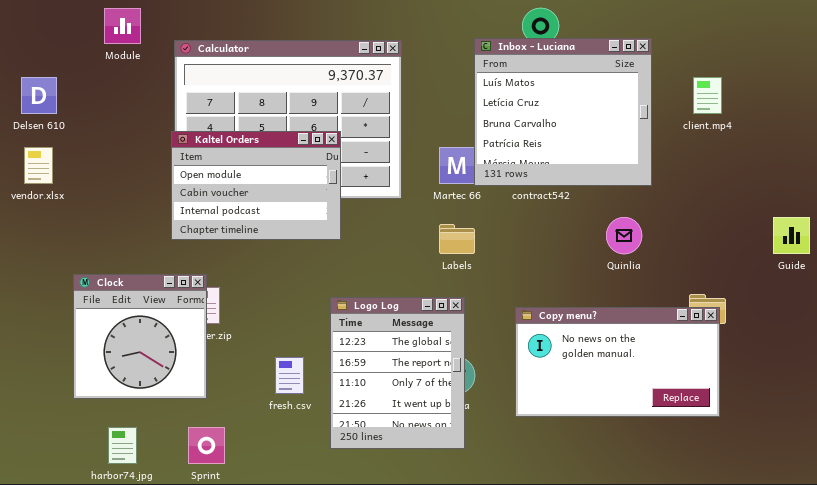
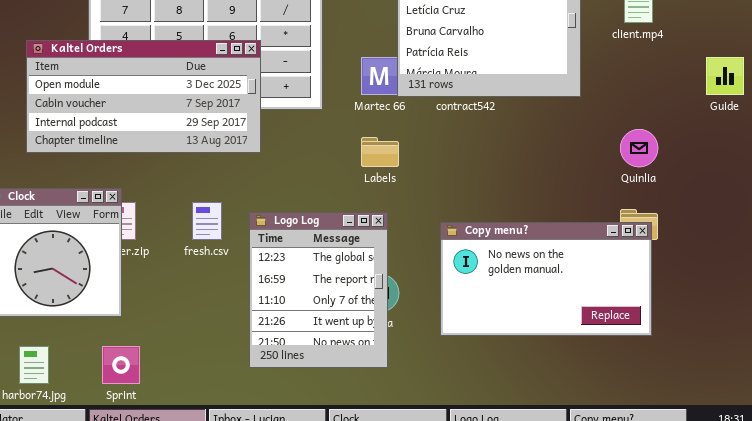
Kaltel Orders: [171,131,341,240] -> [26,40,261,153], resized
Quinlia: [606,217,642,254] -> [620,129,658,167], moved
Guide: [773,217,810,254] -> [706,57,744,95], moved
fresh.csv: [275,357,304,394] -> [192,202,222,240], moved

